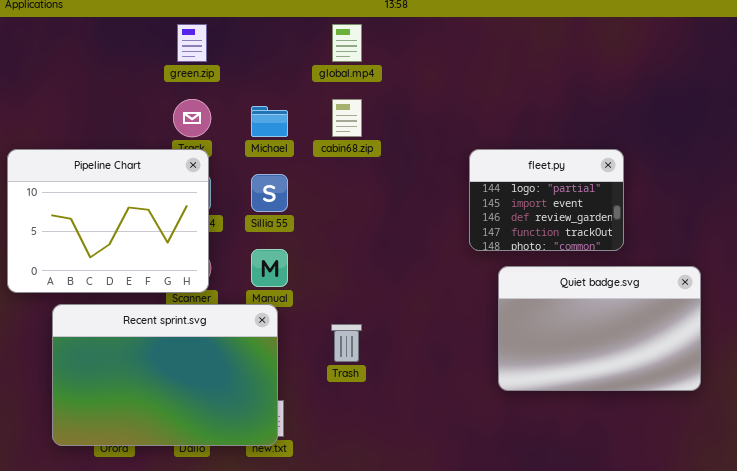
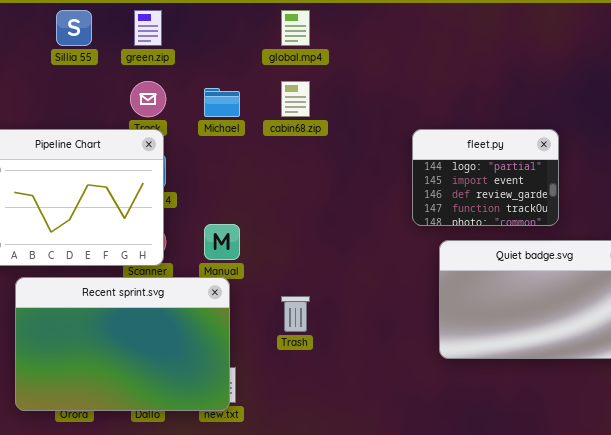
Sillia 55: [251,174,288,212] -> [56,10,92,46], moved

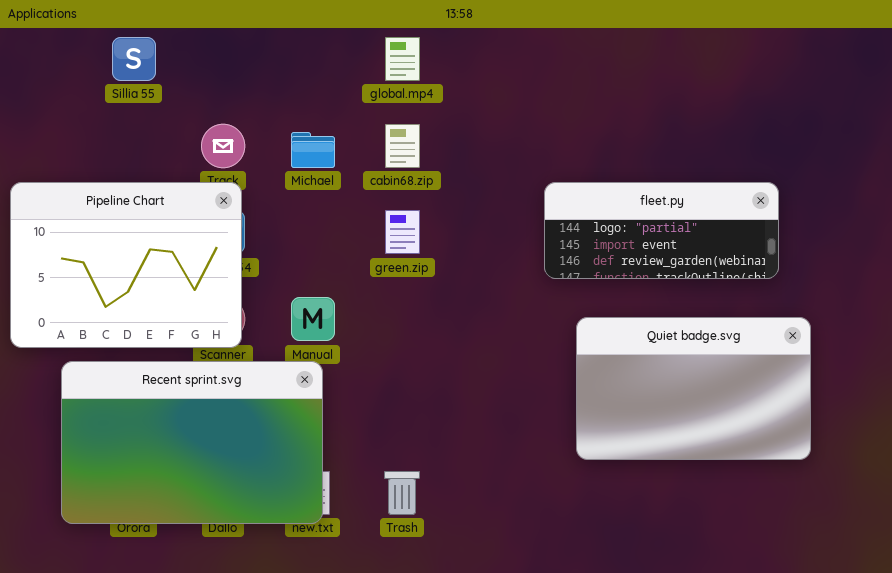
green.zip: [134,10,162,46] -> [385,210,420,254], moved
fleet.py: [412,129,559,226] -> [544,182,779,279], resized
Trash: [281,296,310,332] -> [384,471,420,515], moved

